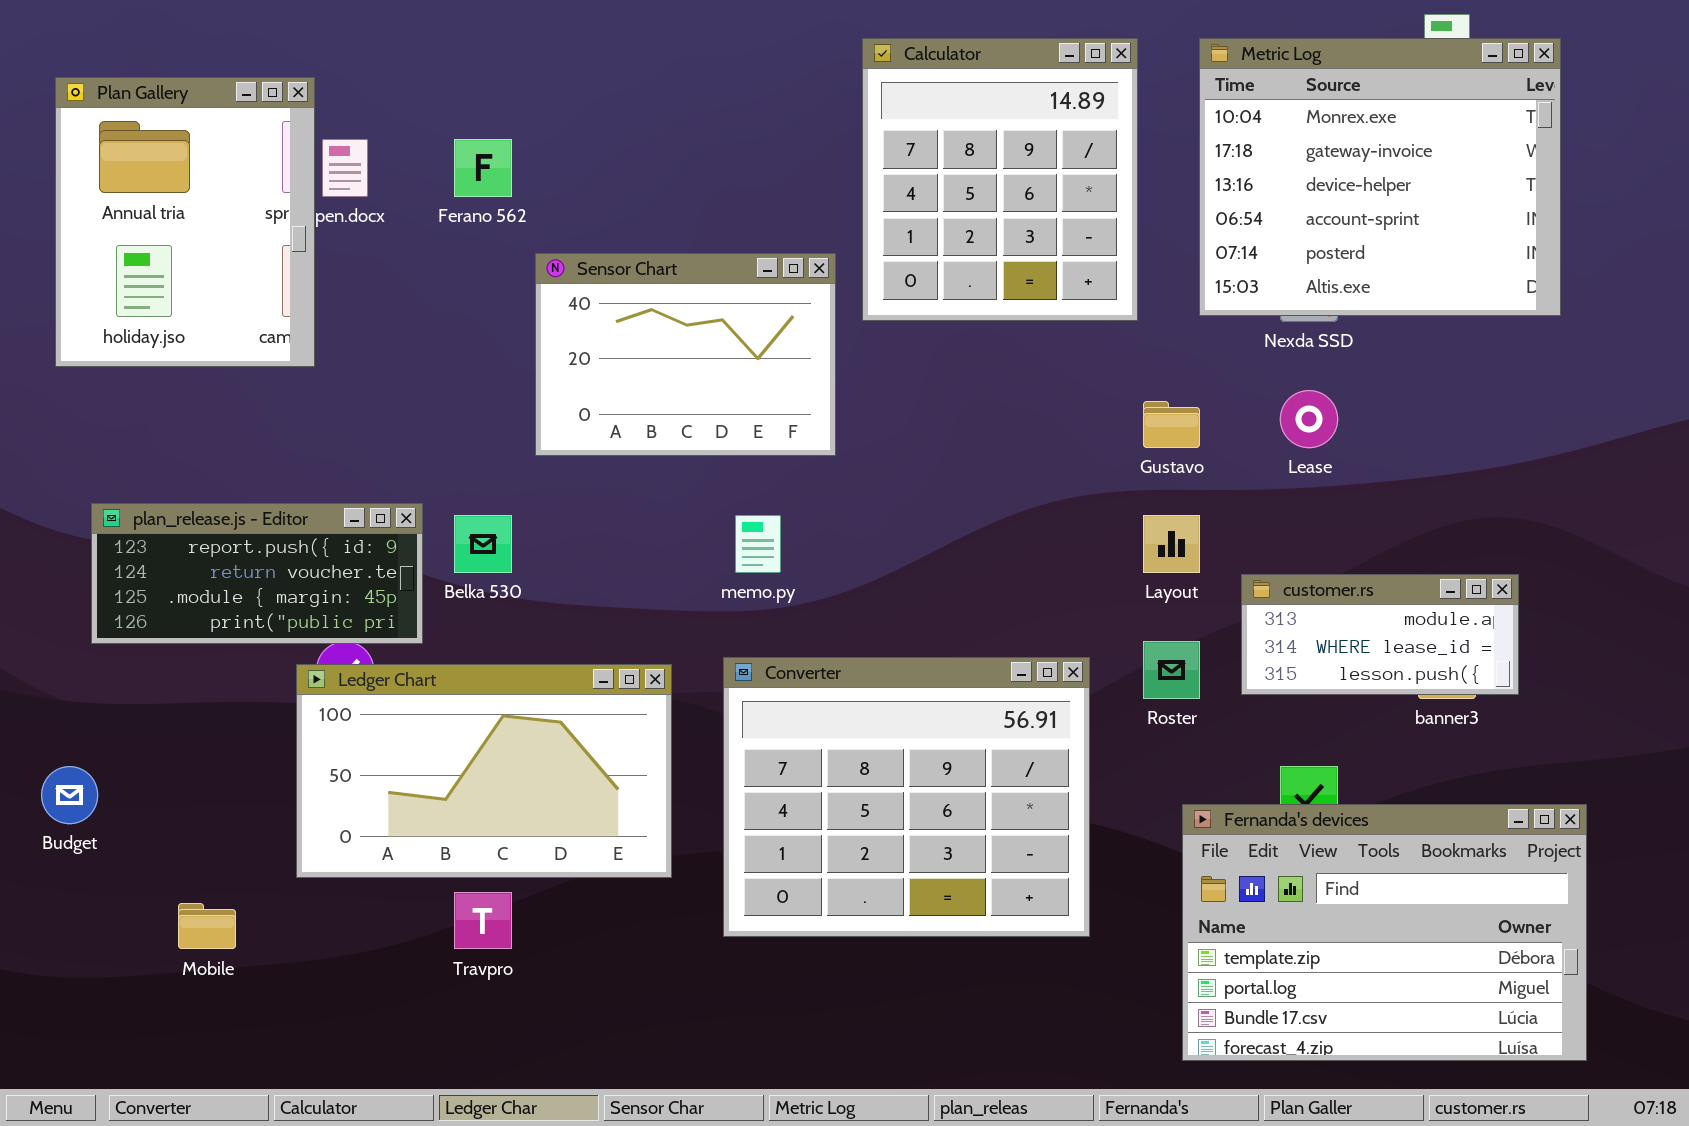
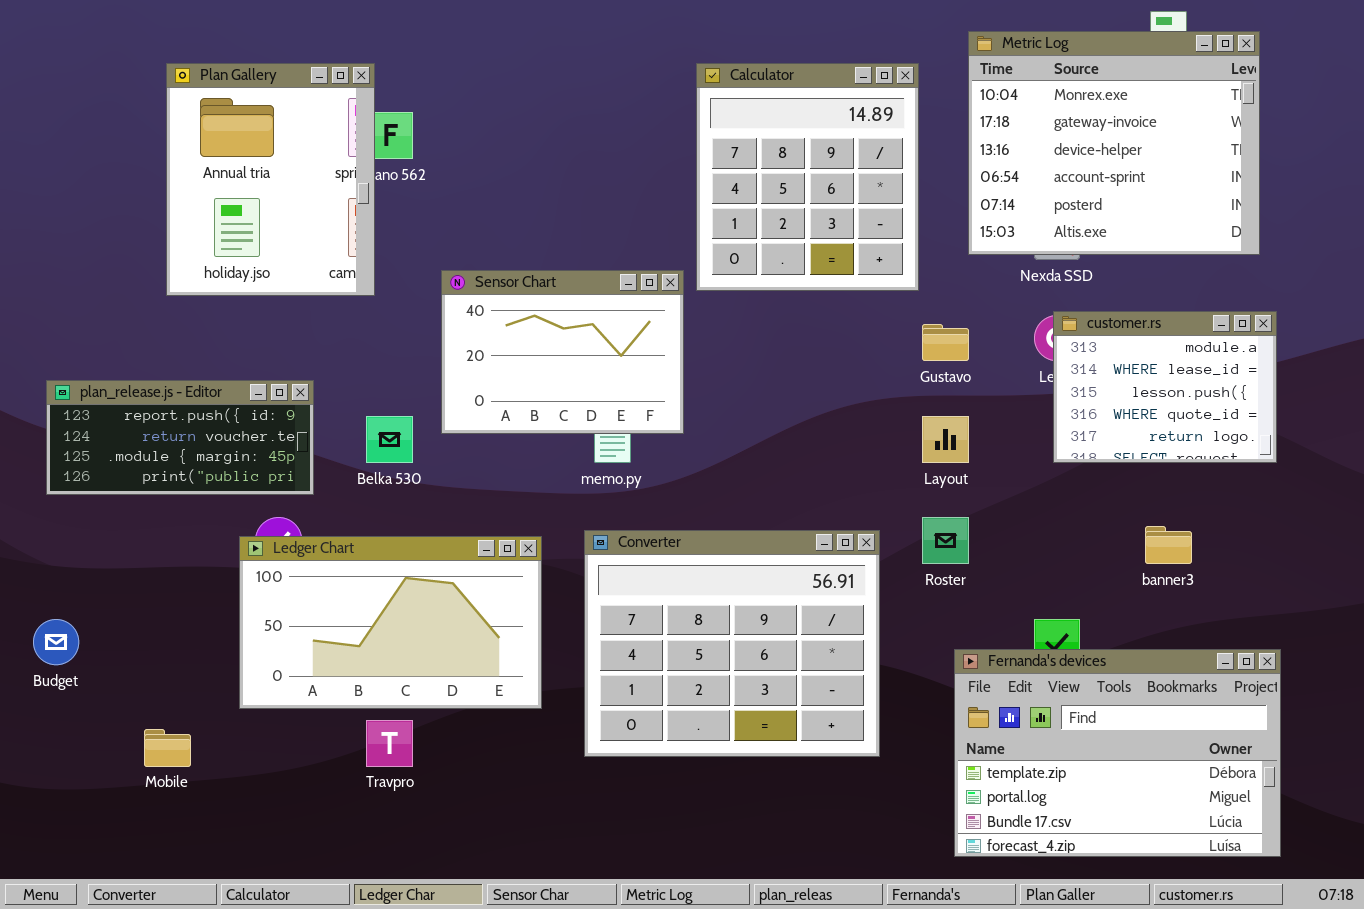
Calculator: [862,38,1138,321] -> [696,63,919,291], moved
Plan Gallery: [55,77,315,367] -> [166,63,375,296], moved
Sensor Chart: [535,253,836,456] -> [441,270,684,434], moved
plan_release.js - Editor: [91,503,423,644] -> [46,380,314,495], moved
customer.rs: [1241,574,1519,695] -> [1053,311,1277,463], moved, resized

